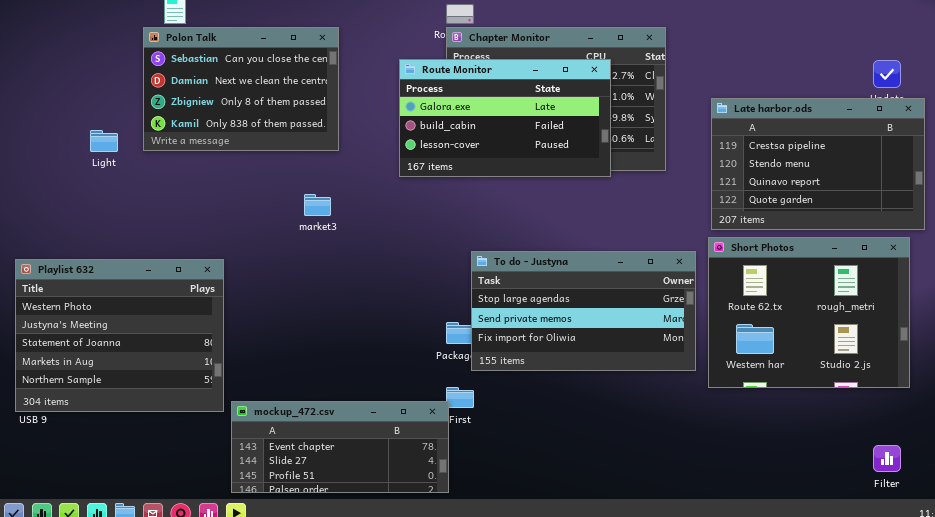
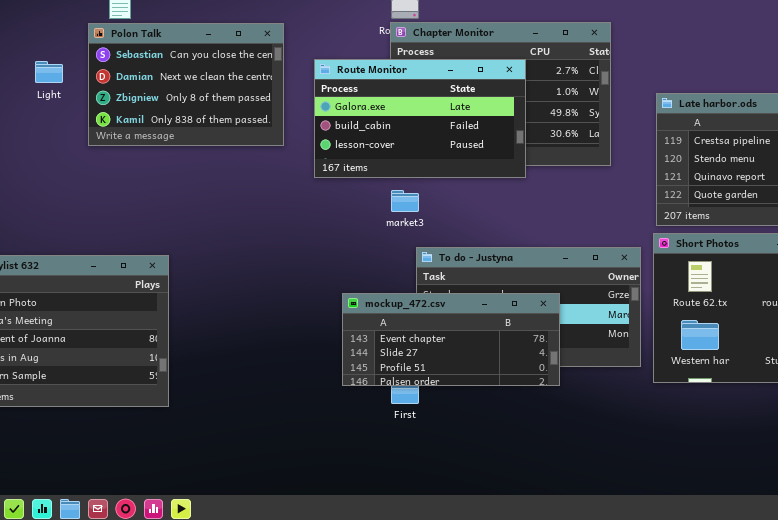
Route Monitor: [399,59,611,177] -> [314,59,526,178], moved
Light: [90,130,118,152] -> [35,61,63,83], moved
market3: [304,194,331,216] -> [391,190,419,212], moved
mockup_472.csv: [231,401,449,493] -> [342,293,560,386], moved

